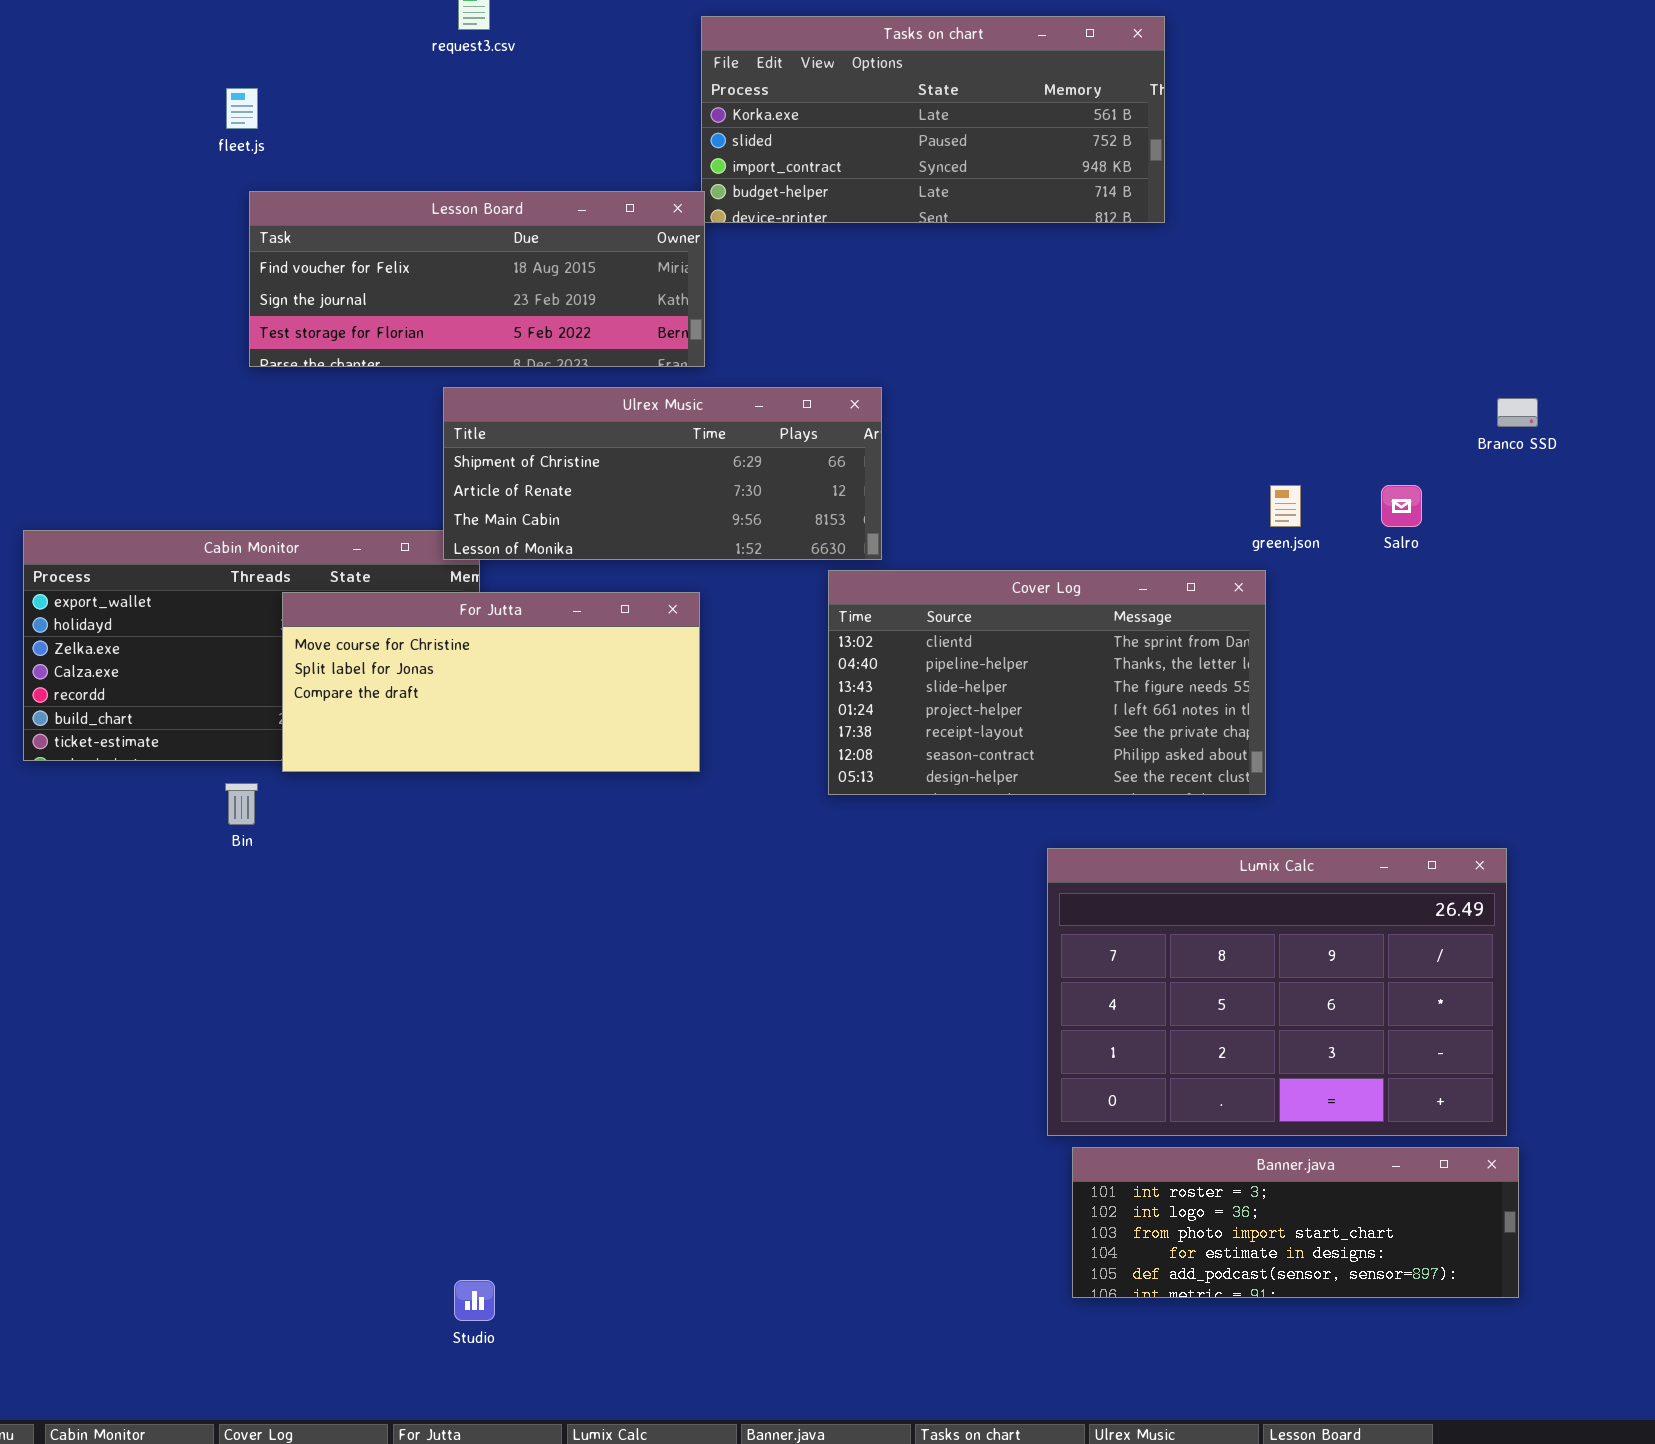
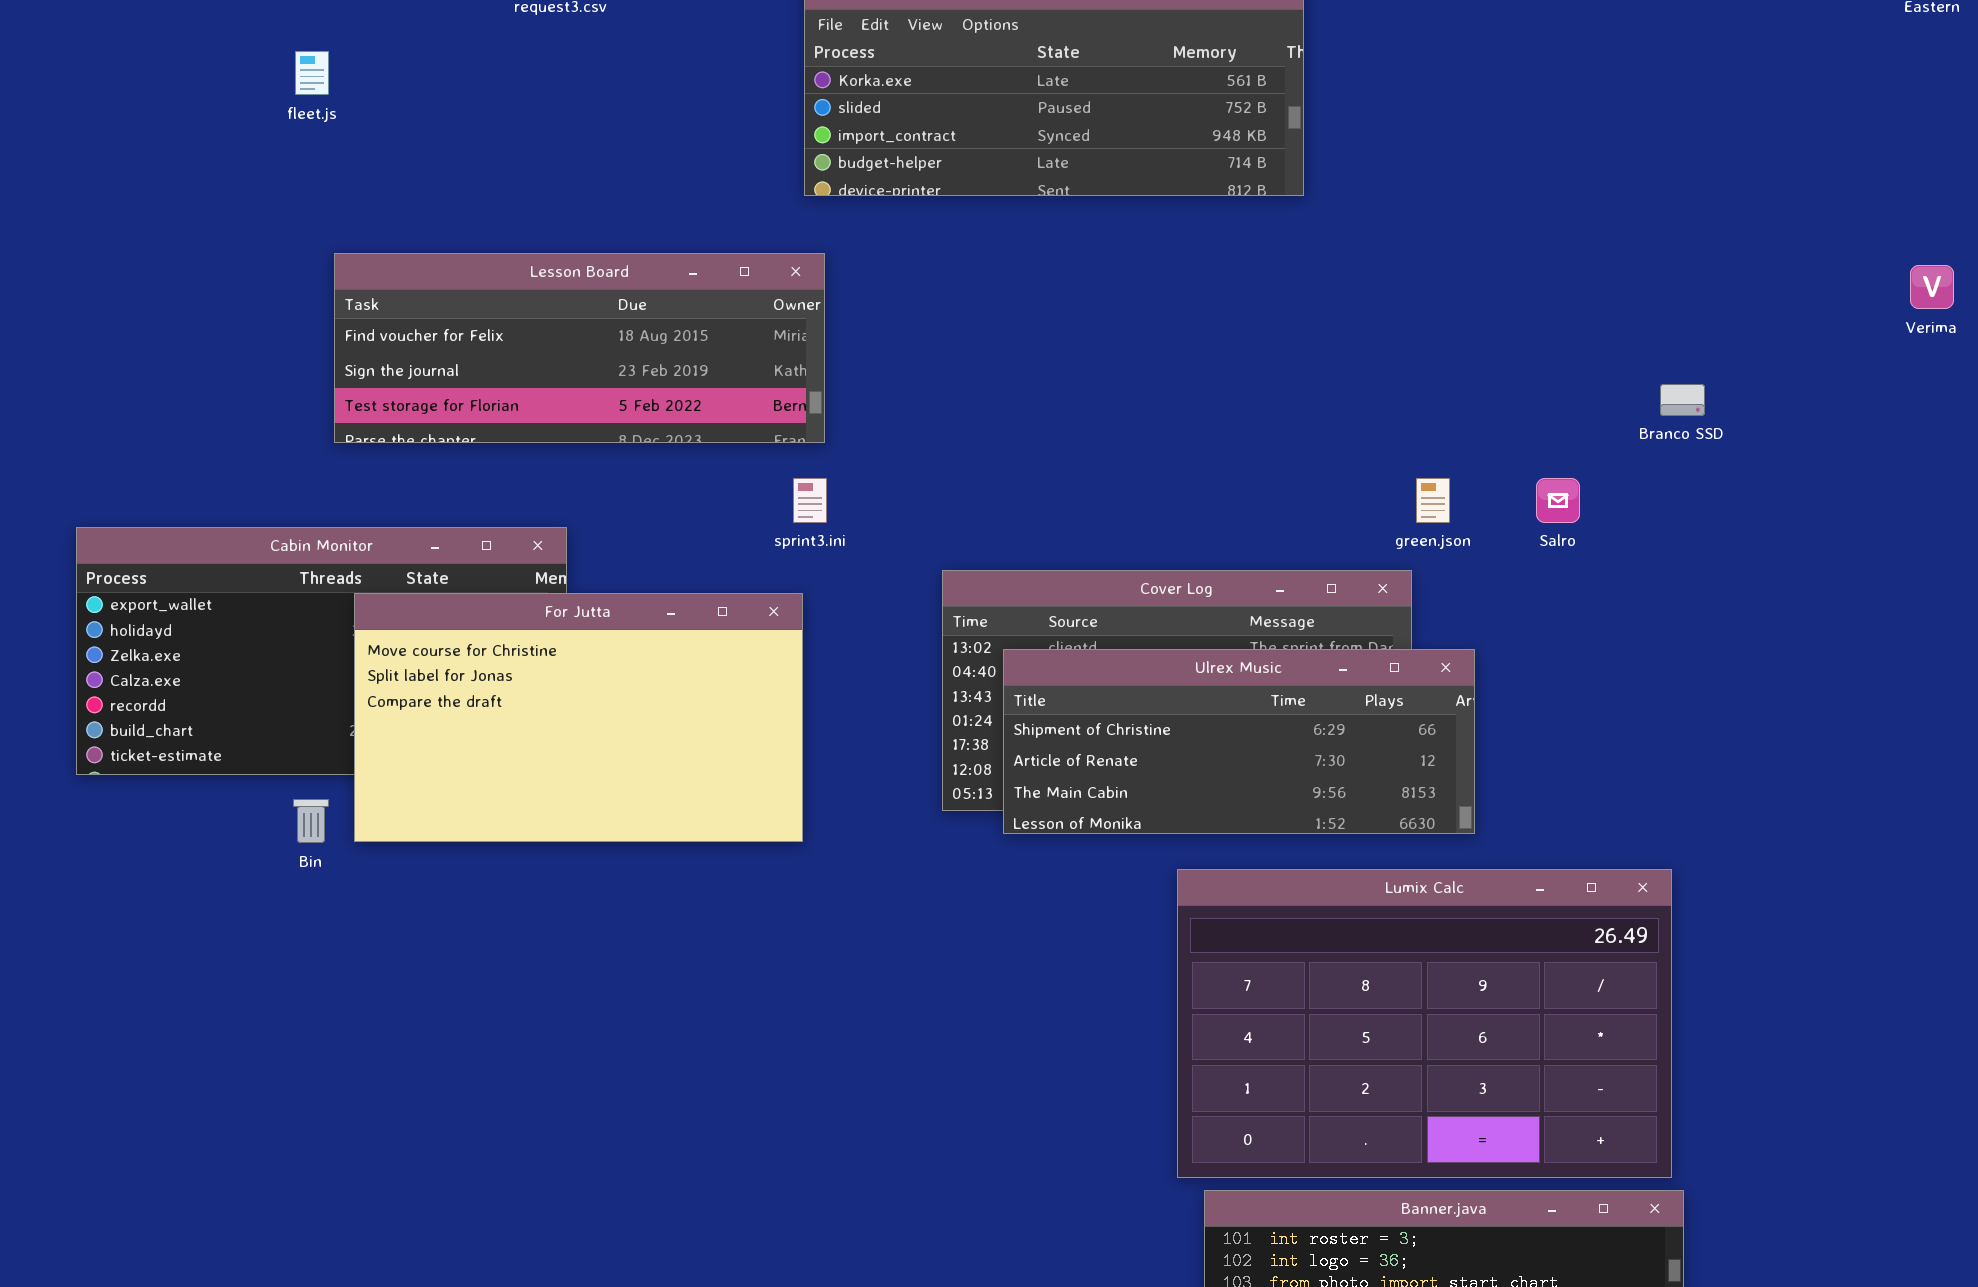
Lesson Board: [249,191,705,367] -> [334,253,825,443], moved
Ulrex Music: [443,387,882,560] -> [1003,649,1475,834], moved
For Jutta: [282,592,700,772] -> [354,593,803,842], resized

